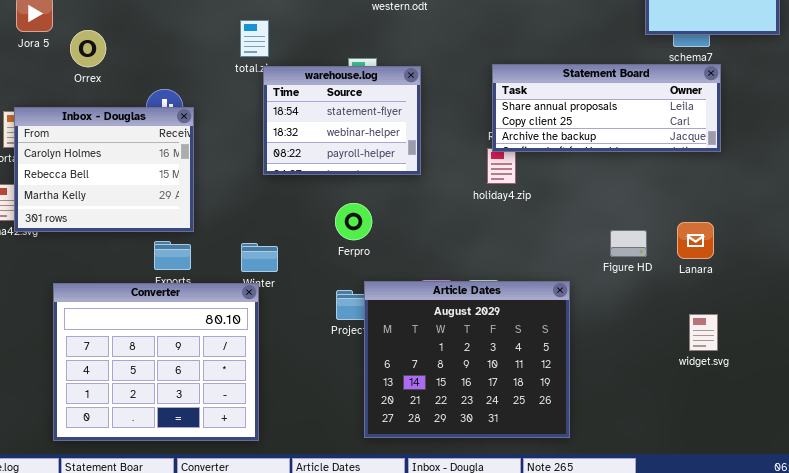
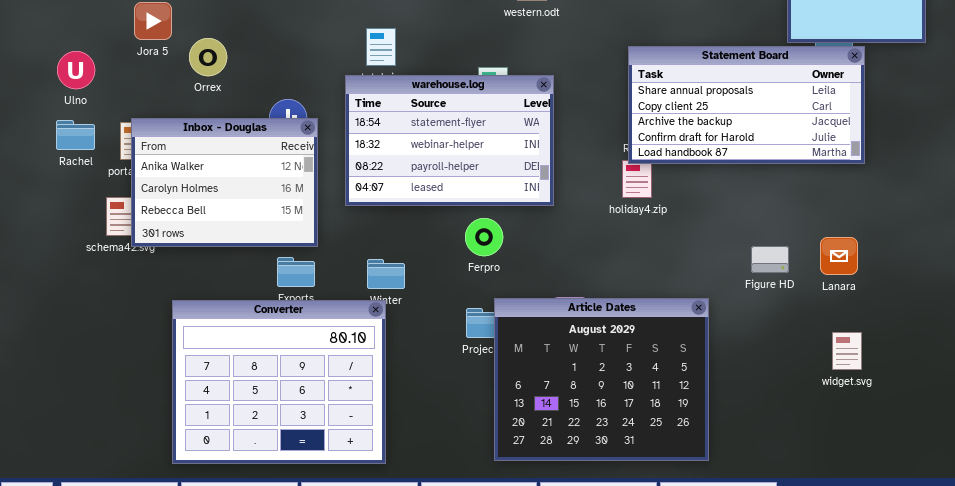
Statement Board: [492,64,721,152] -> [628,46,865,164], resized
warehouse.log: [263,66,421,175] -> [345,75,554,206], resized
Inbox - Douglas: [14,107,194,232] -> [131,118,318,247], scrolled up 1 row

